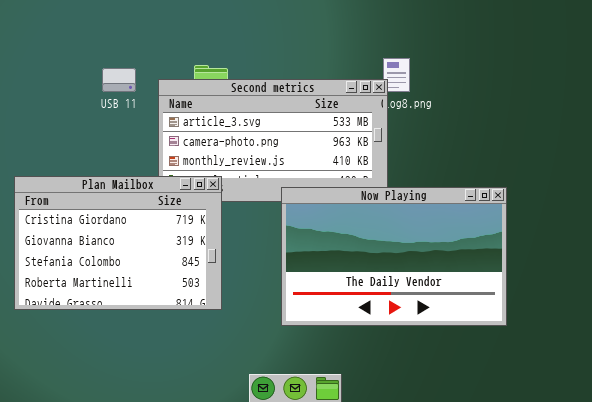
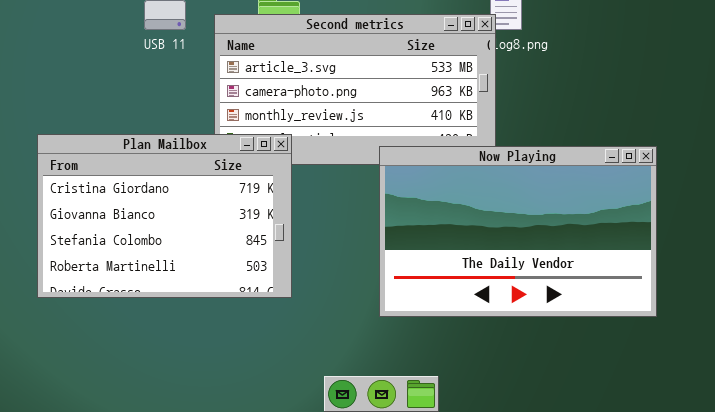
Now Playing: [281,187,507,326] -> [379,146,657,317], moved

